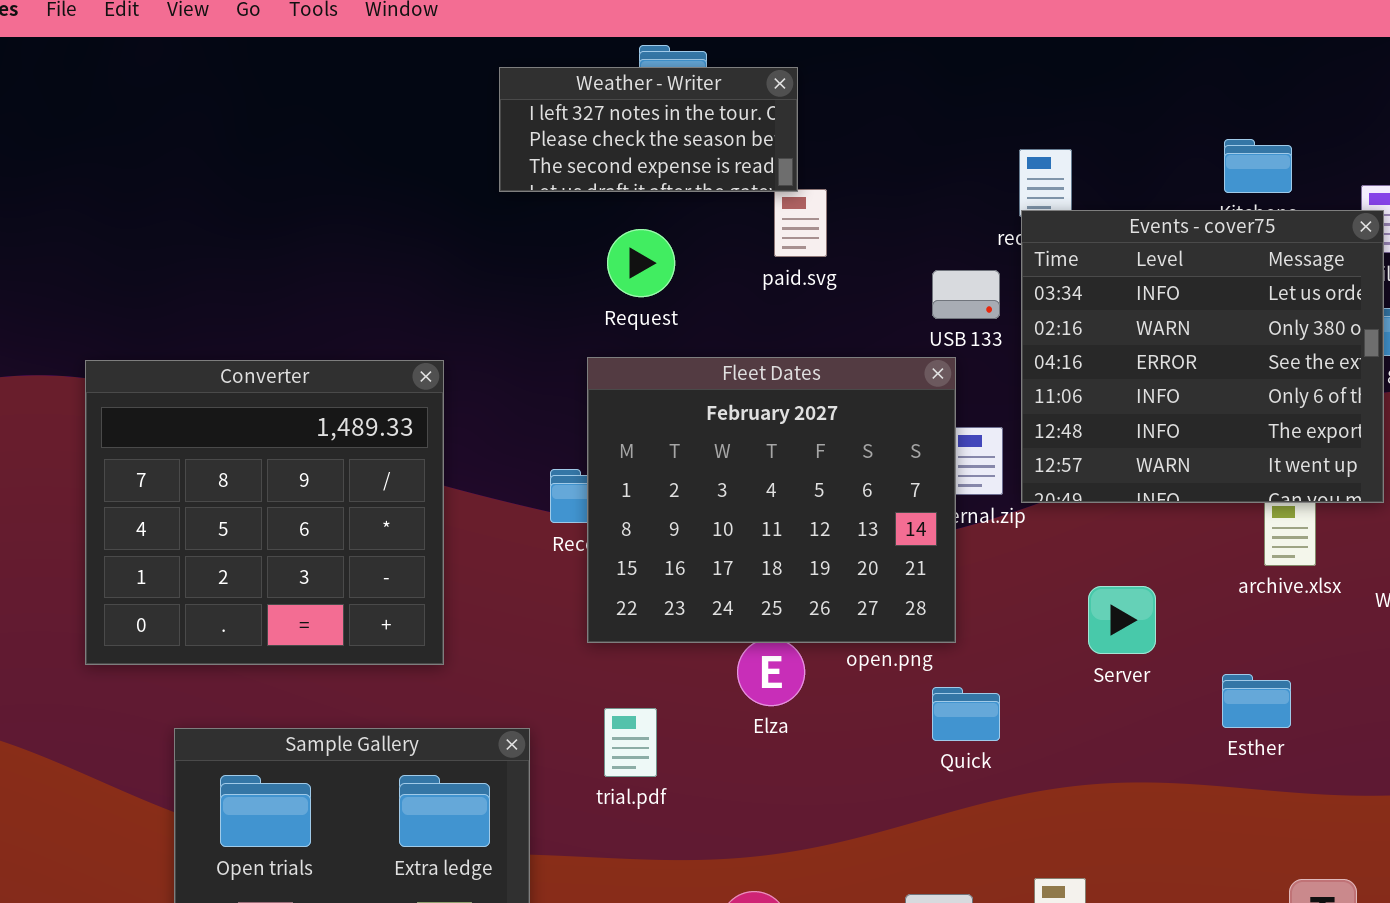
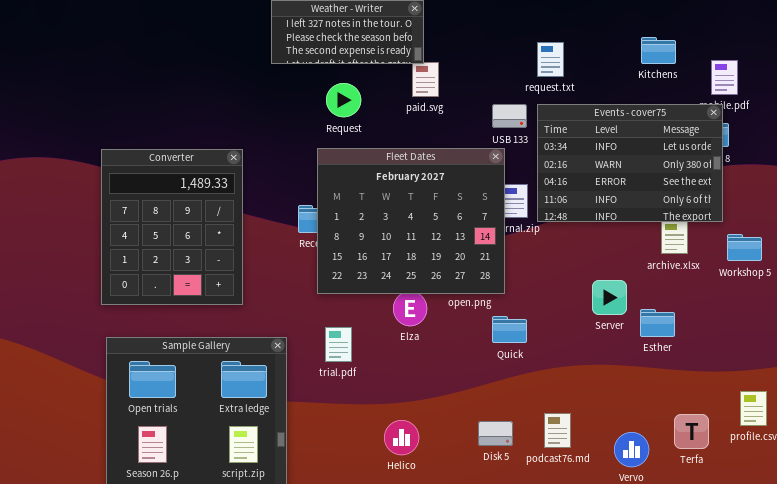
Events - cover75: [1021,210,1384,503] -> [537,104,723,222], resized
Converter: [85,360,444,665] -> [101,149,243,305], resized
Server: [1088,586,1156,654] -> [592,280,627,315], moved

